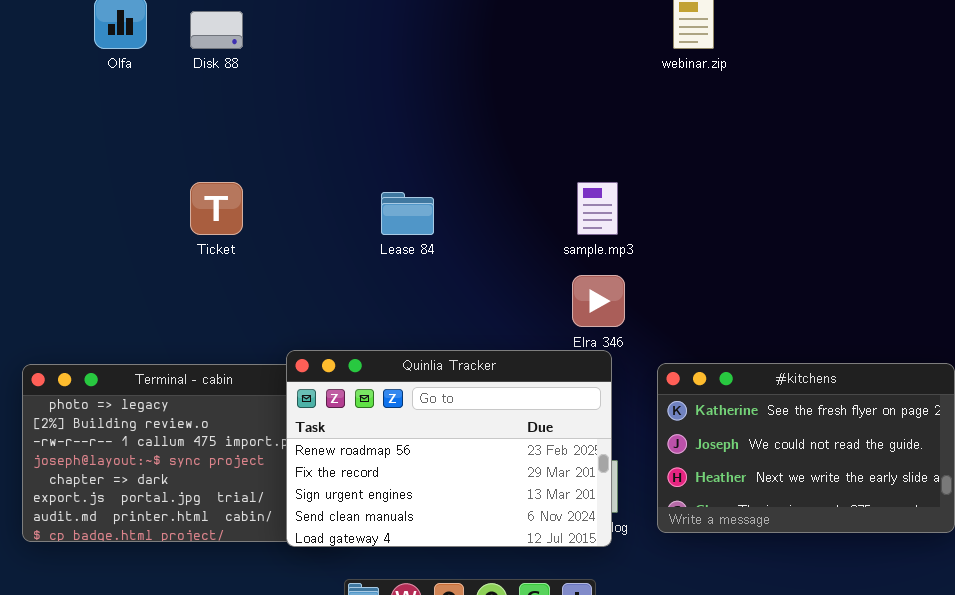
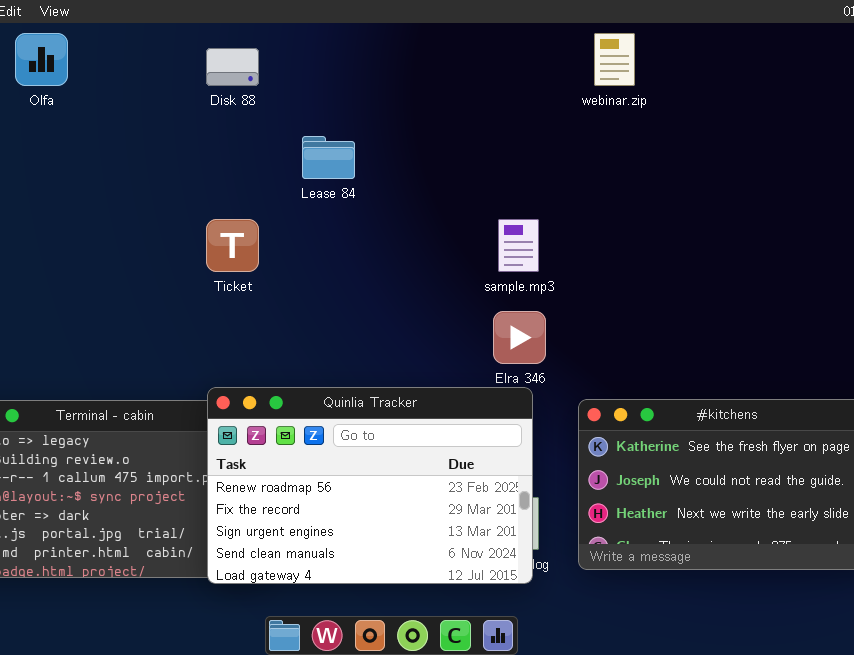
Disk 88: [190,11,243,49] -> [206,48,259,86], moved
Ticket: [190,182,243,235] -> [206,219,259,272], moved
Lease 84: [381,192,434,235] -> [302,136,355,179], moved

